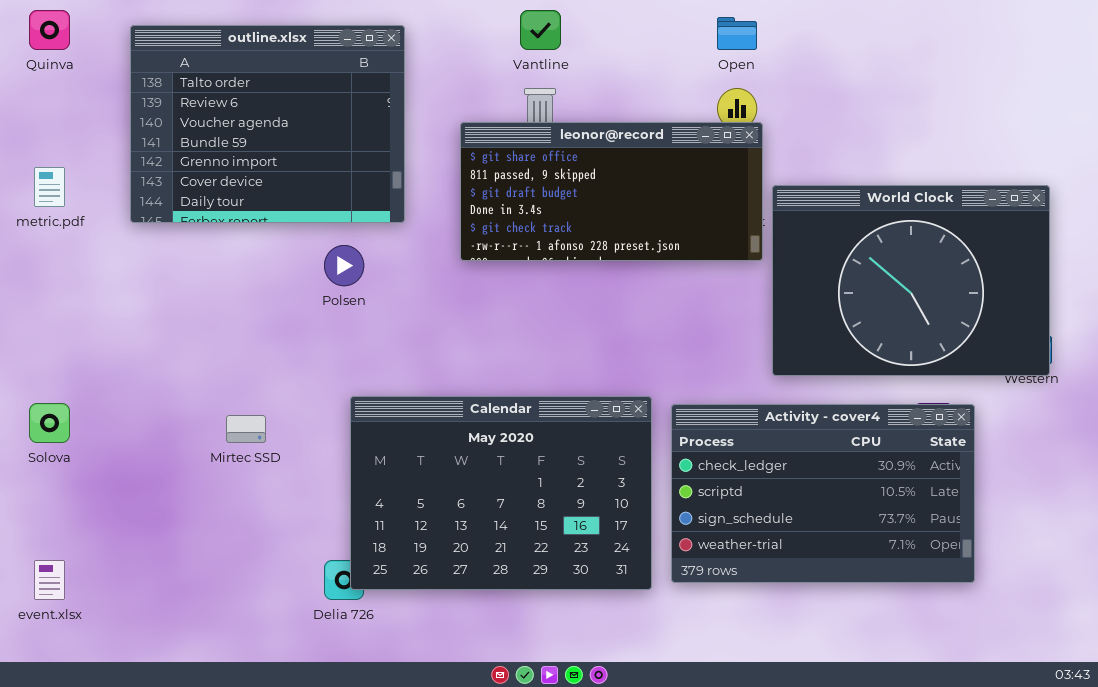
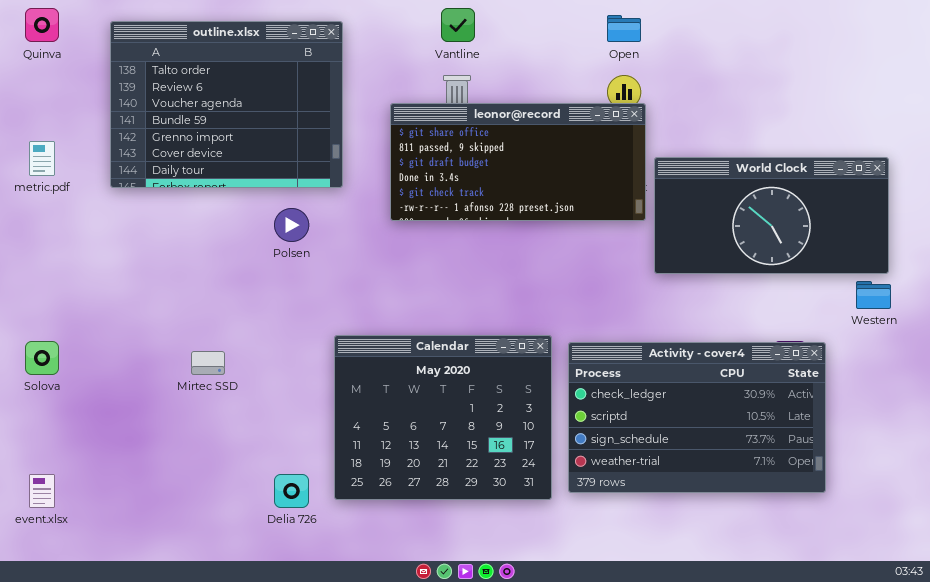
World Clock: [772,185,1050,376] -> [654,157,889,274], resized
Calendar: [350,396,652,590] -> [334,335,552,500], resized

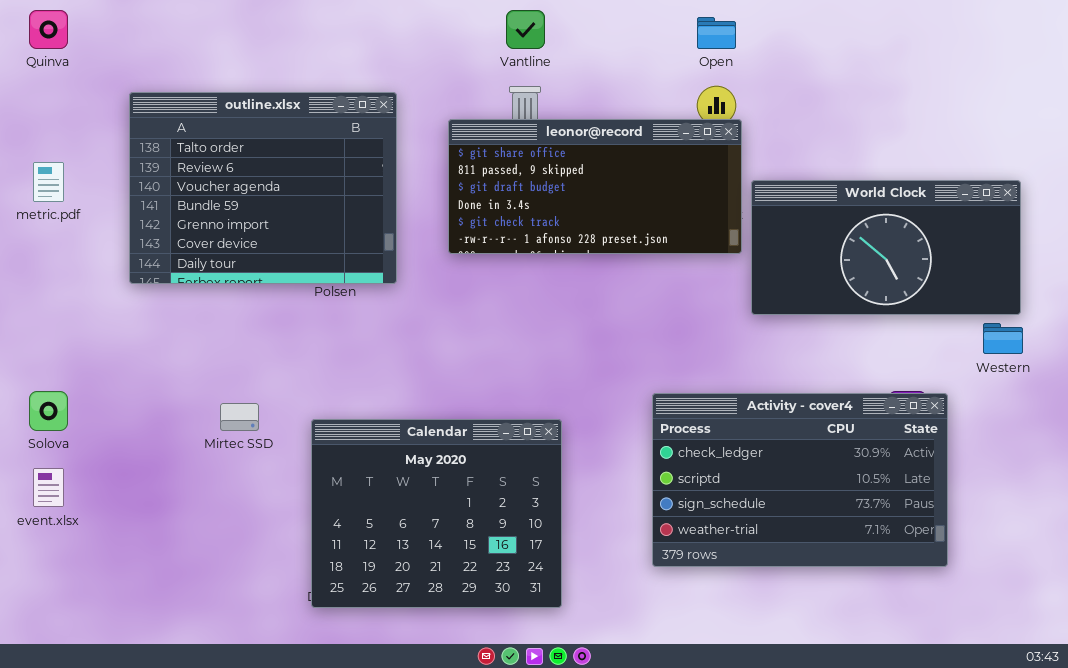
outline.xlsx: [110,21,343,188] -> [129,92,397,284], moved
Calendar: [334,335,552,500] -> [311,419,562,608], moved
event.xlsx: [29,474,55,508] -> [33,468,64,507], moved

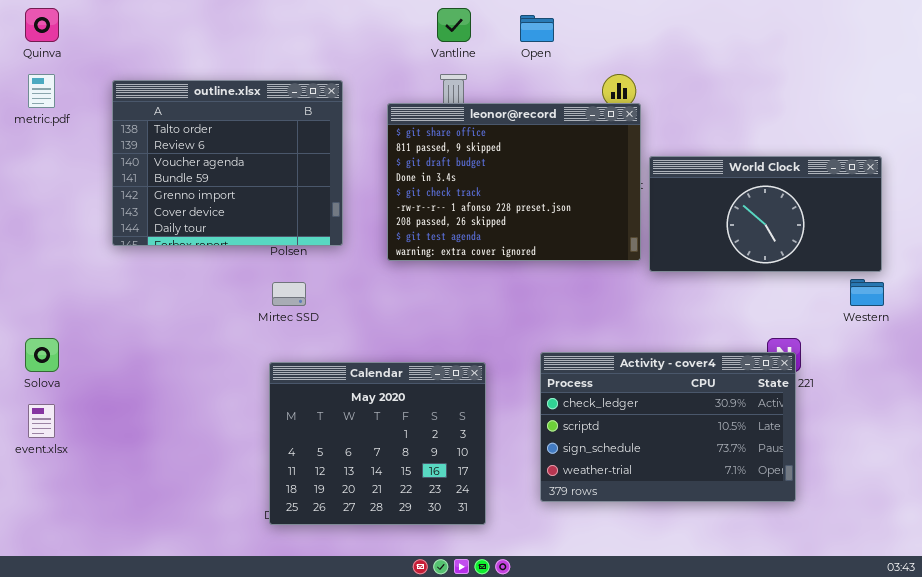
Open: [697,17,736,49] -> [520,15,554,42], moved
leonor@record: [448,119,742,254] -> [387,103,641,261], resized
metric.pdf: [33,162,64,202] -> [28,74,55,108], moved
Activity - cover4: [652,393,948,567] -> [540,352,796,502], moved
Mirtec SSD: [220,403,259,431] -> [272,282,306,306], moved

